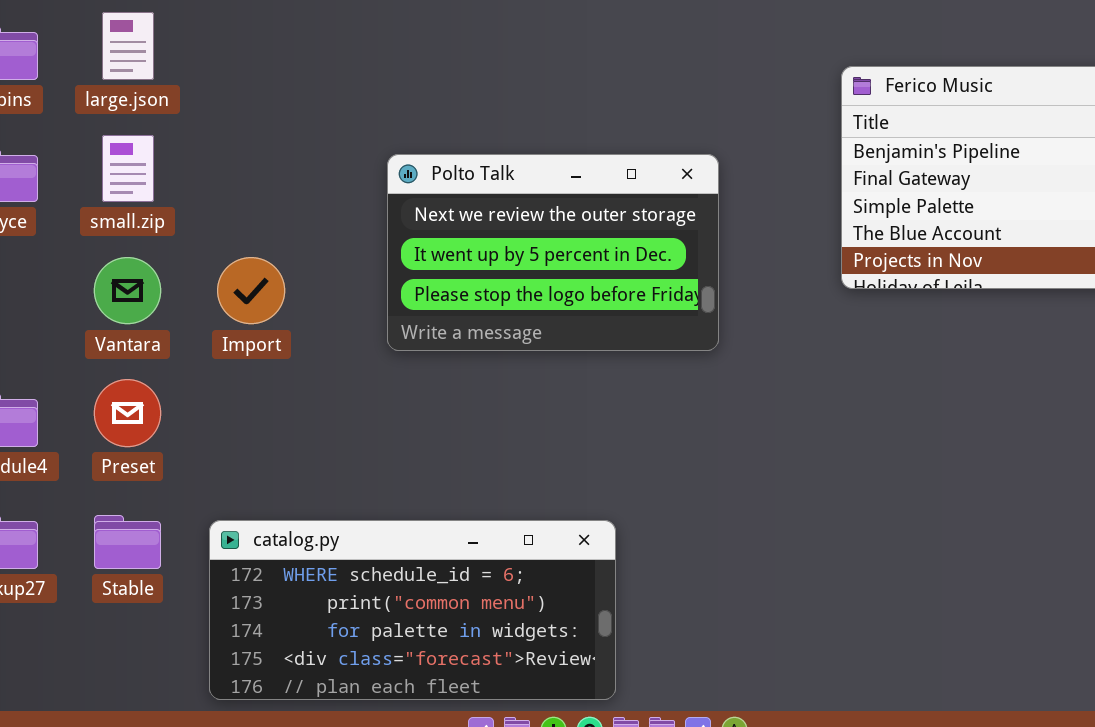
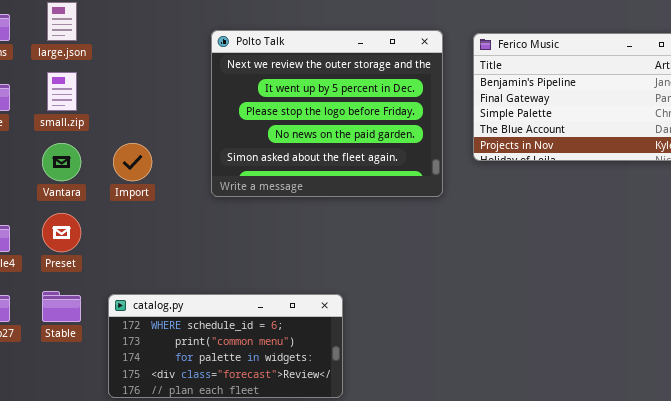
Polto Talk: [387,154,719,351] -> [211,30,443,197], resized

